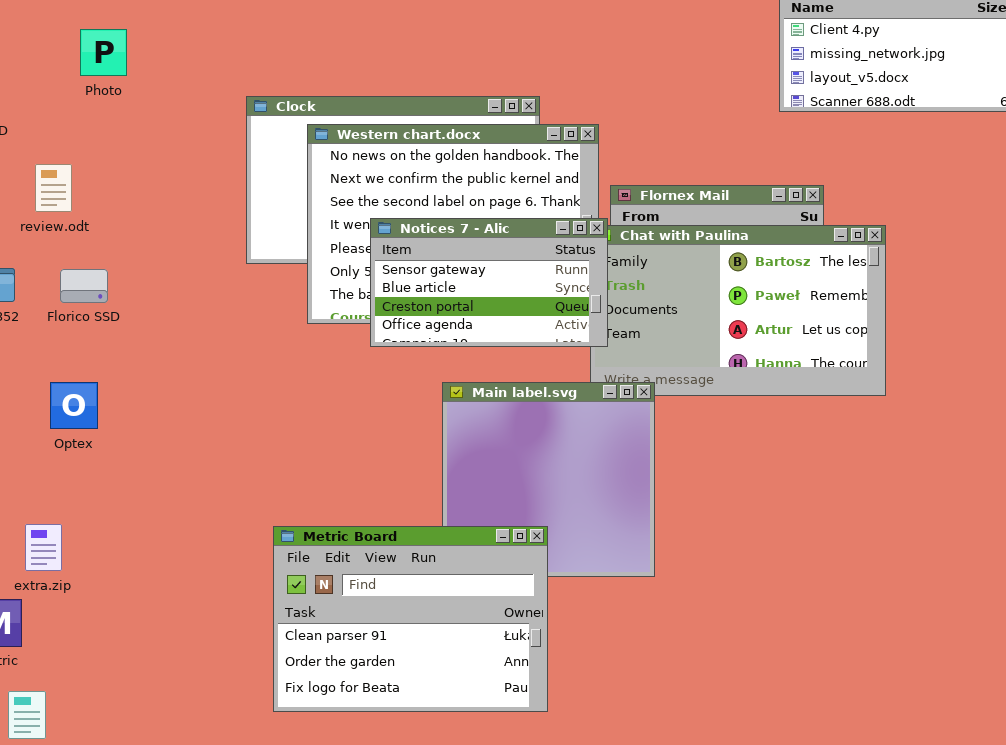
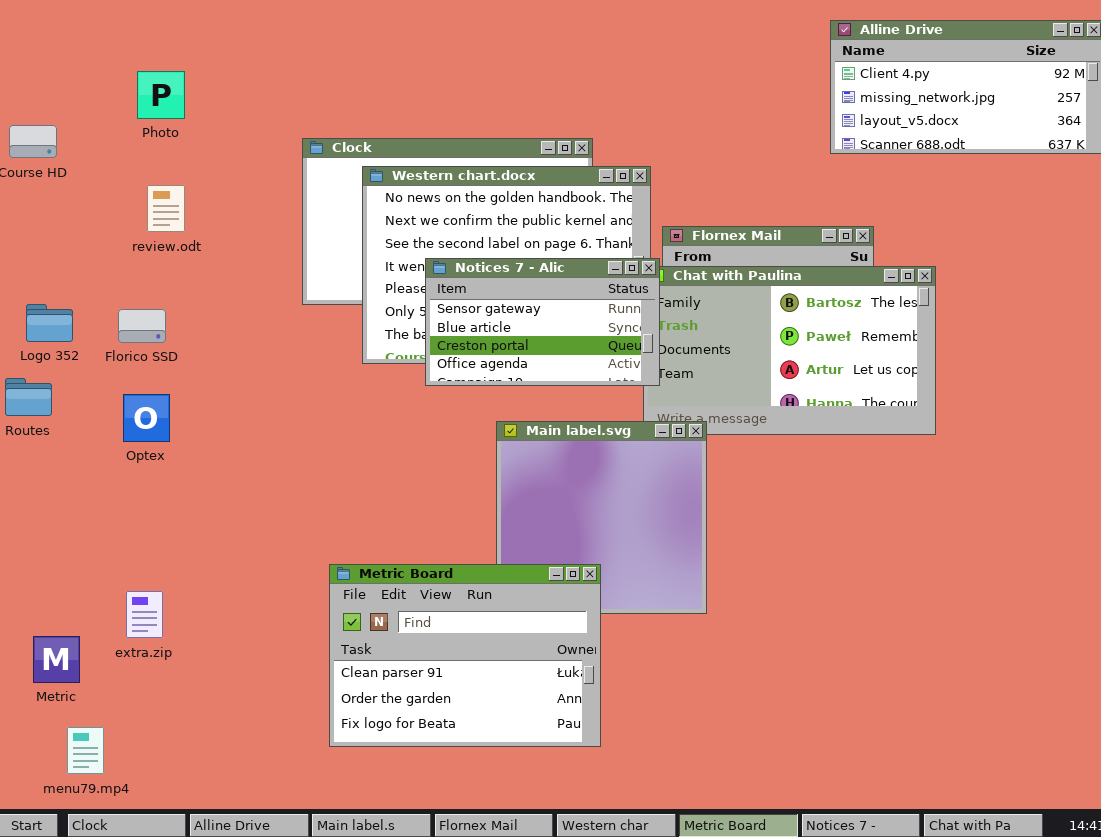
review.odt: [35,164,72,212] -> [147,185,185,232], moved
Optex: [50,382,98,429] -> [123,394,170,442], moved
extra.zip: [25,524,62,571] -> [126,591,163,638], moved

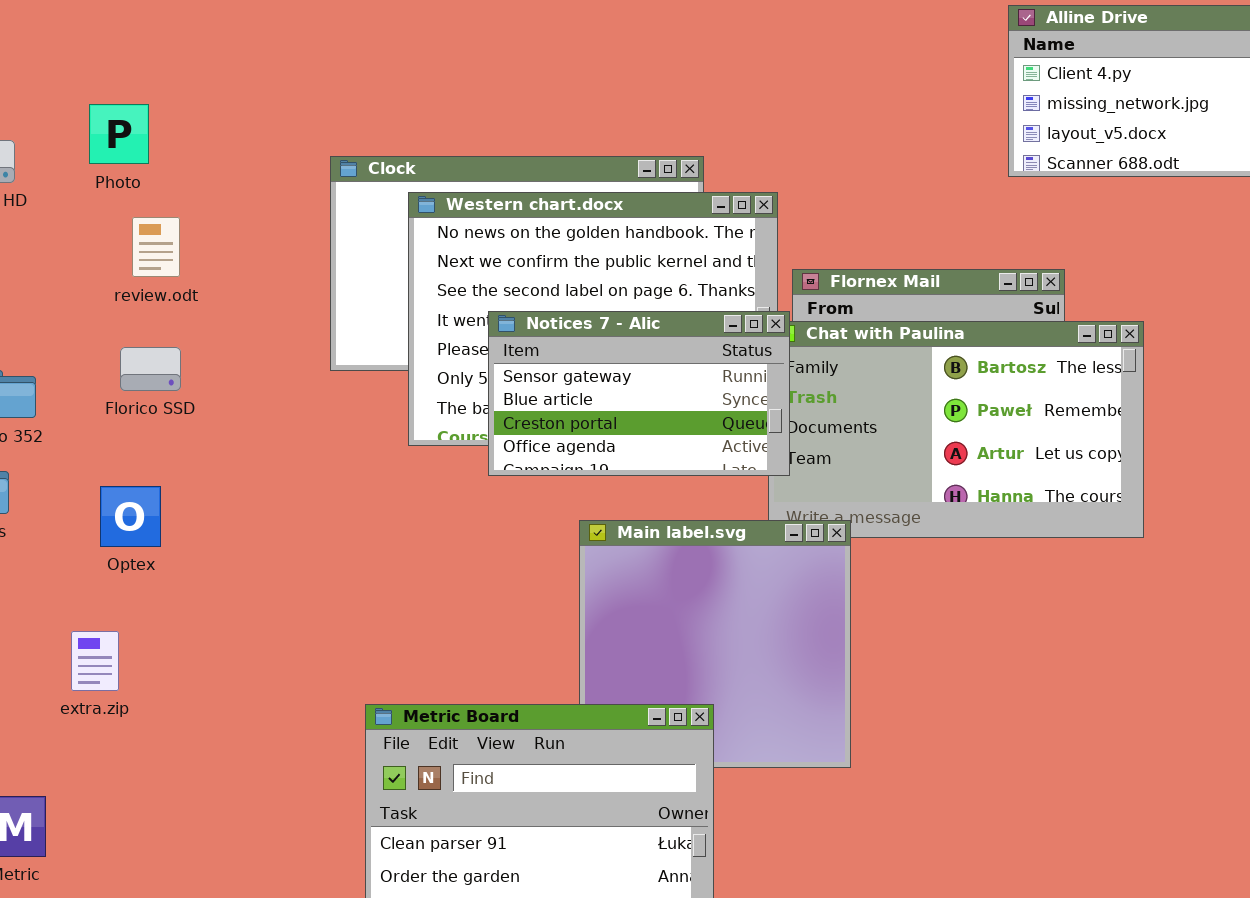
Photo: [137,71,185,119] -> [89,104,149,164], moved
Florico SSD: [118,309,166,343] -> [120,347,181,391], moved
extra.zip: [126,591,163,638] -> [71,631,119,691], moved

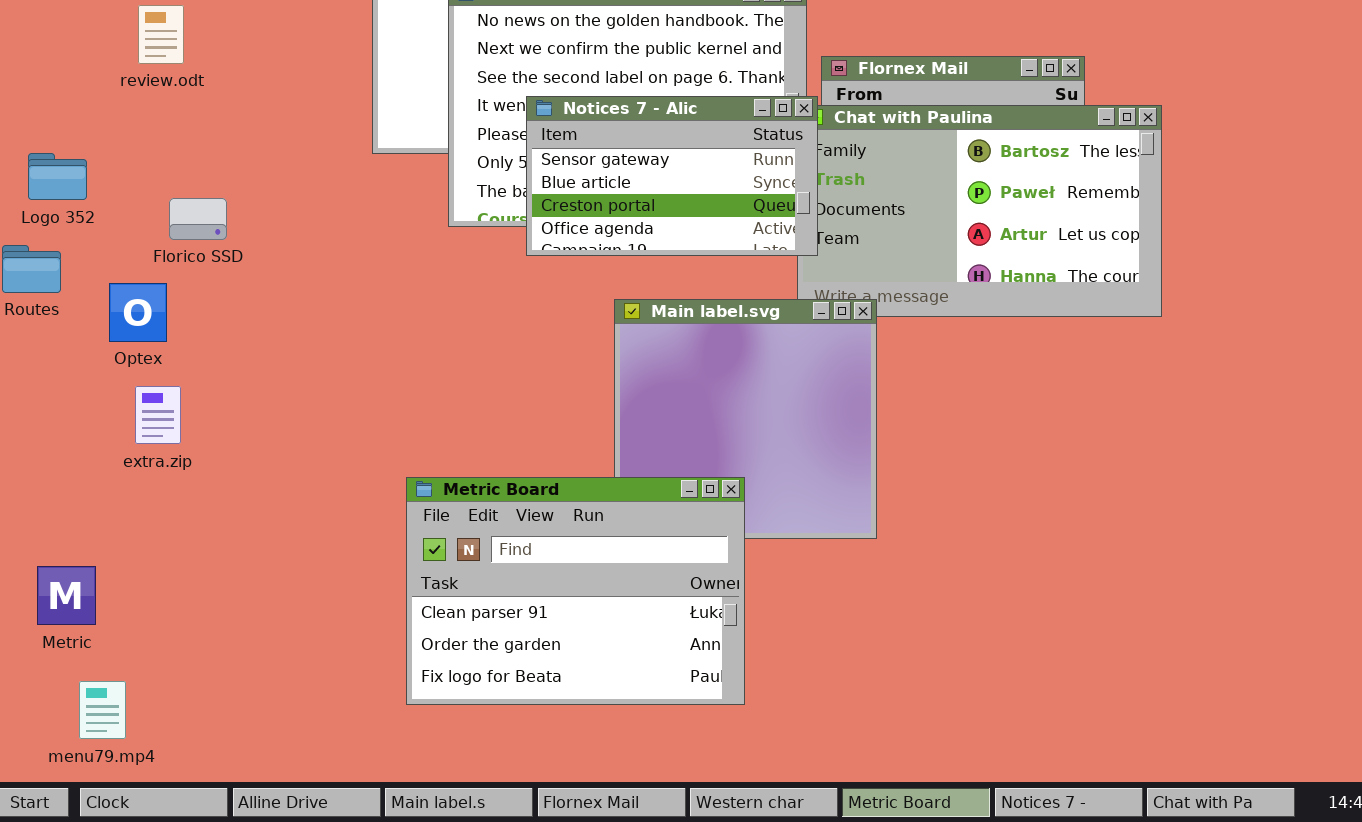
review.odt: [132,217,180,277] -> [138,5,184,64], moved
Florico SSD: [120,347,181,391] -> [169,198,227,240], moved
Optex: [100,486,161,547] -> [109,283,167,342], moved
extra.zip: [71,631,119,691] -> [135,386,181,444], moved

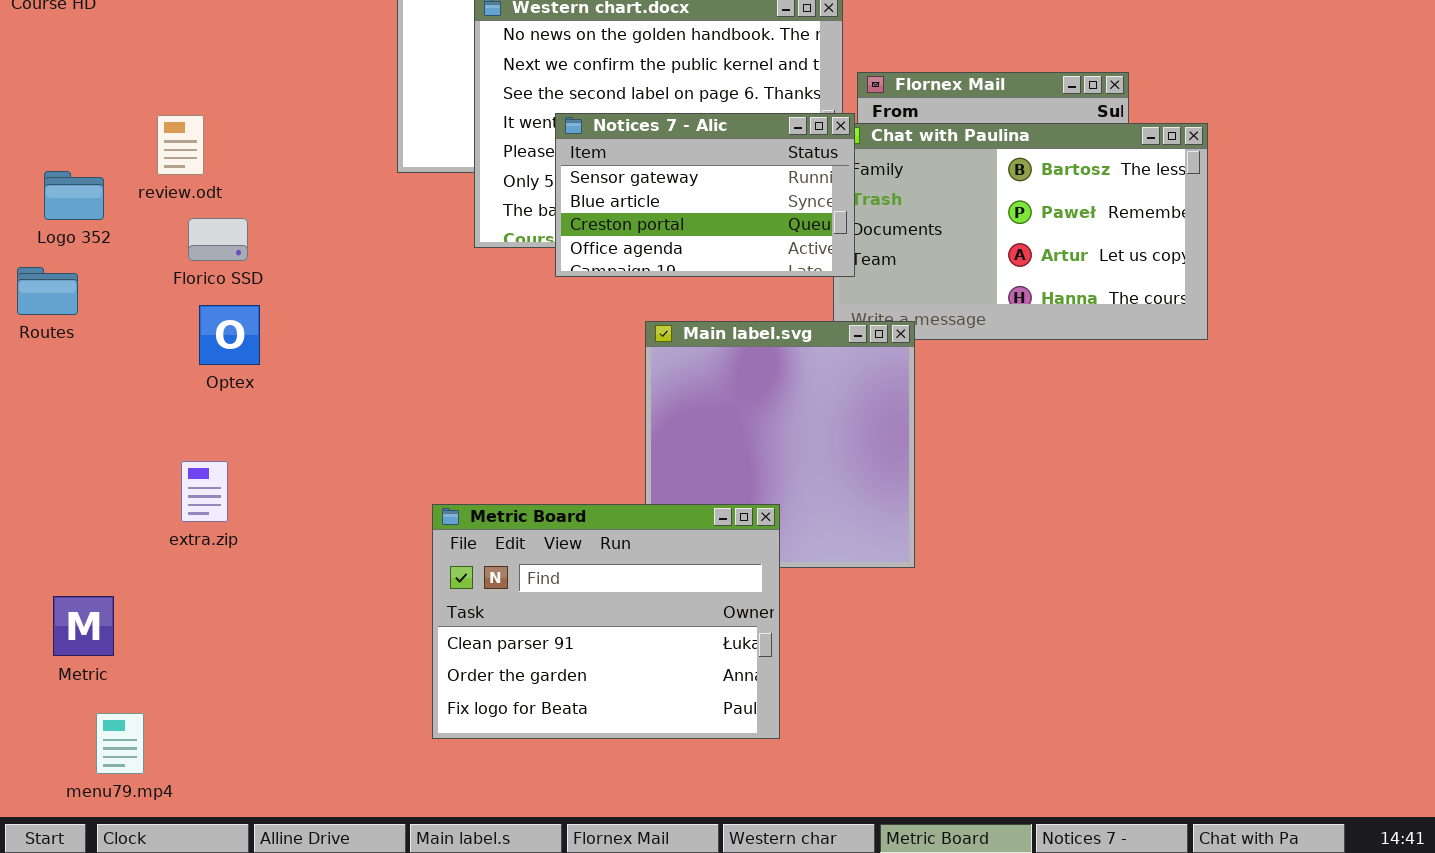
review.odt: [138,5,184,64] -> [157,115,204,175], moved
Optex: [109,283,167,342] -> [199,305,260,365], moved
extra.zip: [135,386,181,444] -> [181,461,228,522], moved

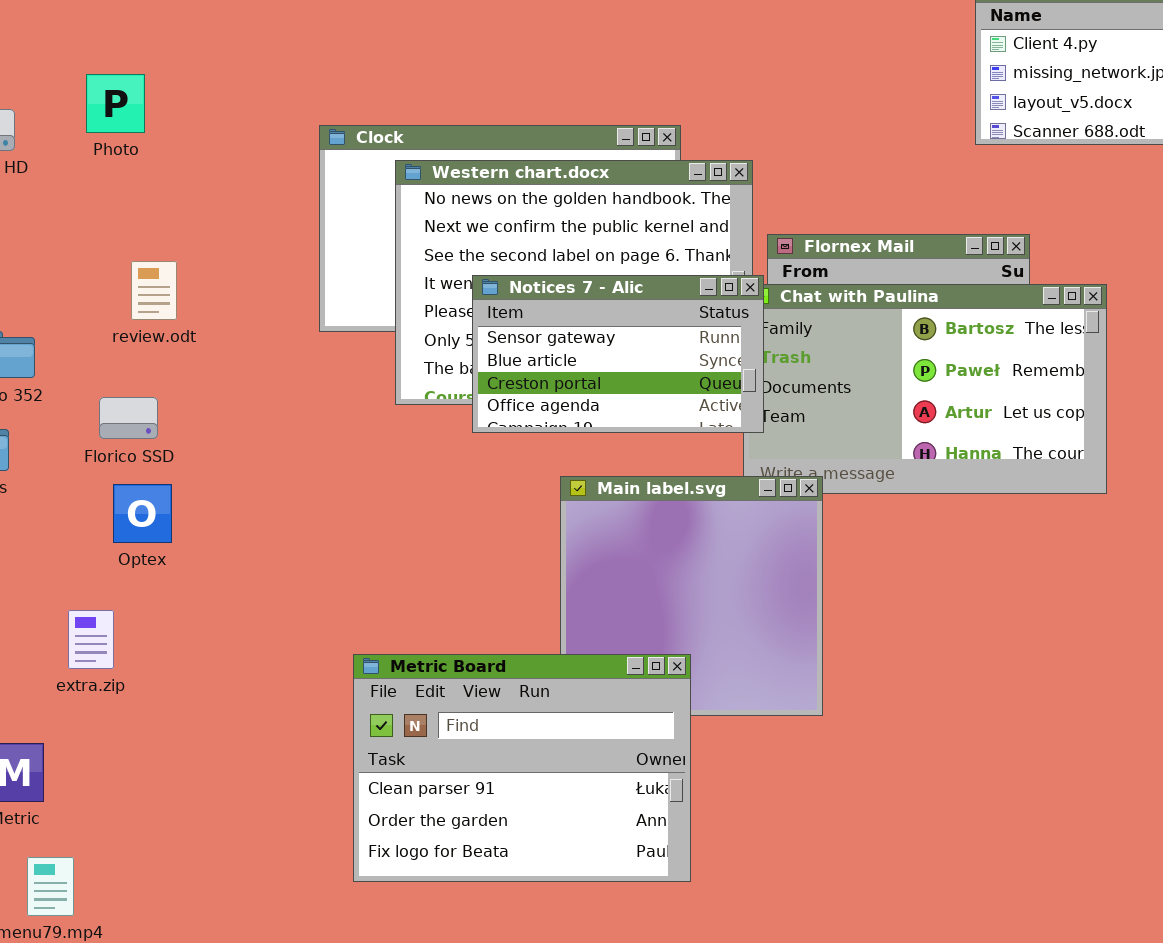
review.odt: [157,115,204,175] -> [131,261,177,320], moved
Florico SSD: [188,218,248,261] -> [99,397,158,439], moved
Optex: [199,305,260,365] -> [113,484,172,543], moved
extra.zip: [181,461,228,522] -> [68,610,114,669], moved

